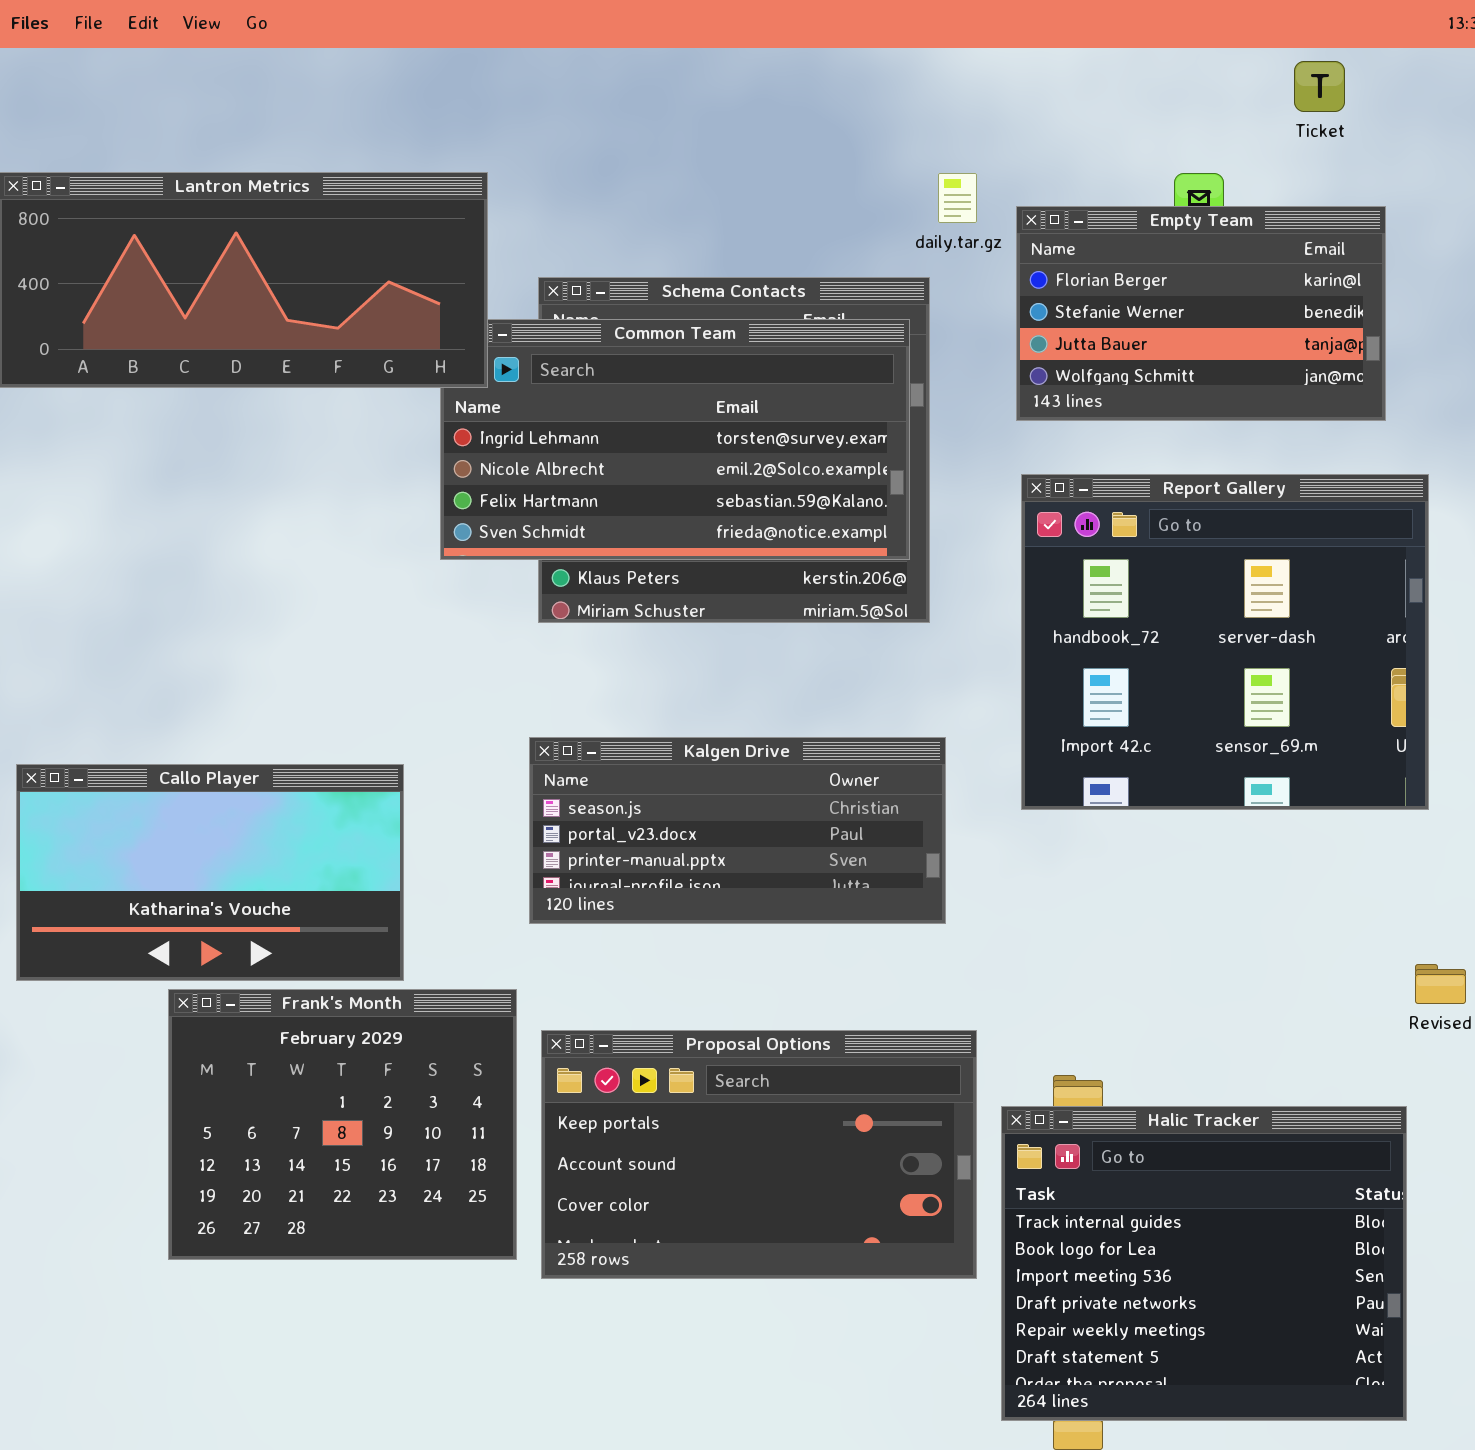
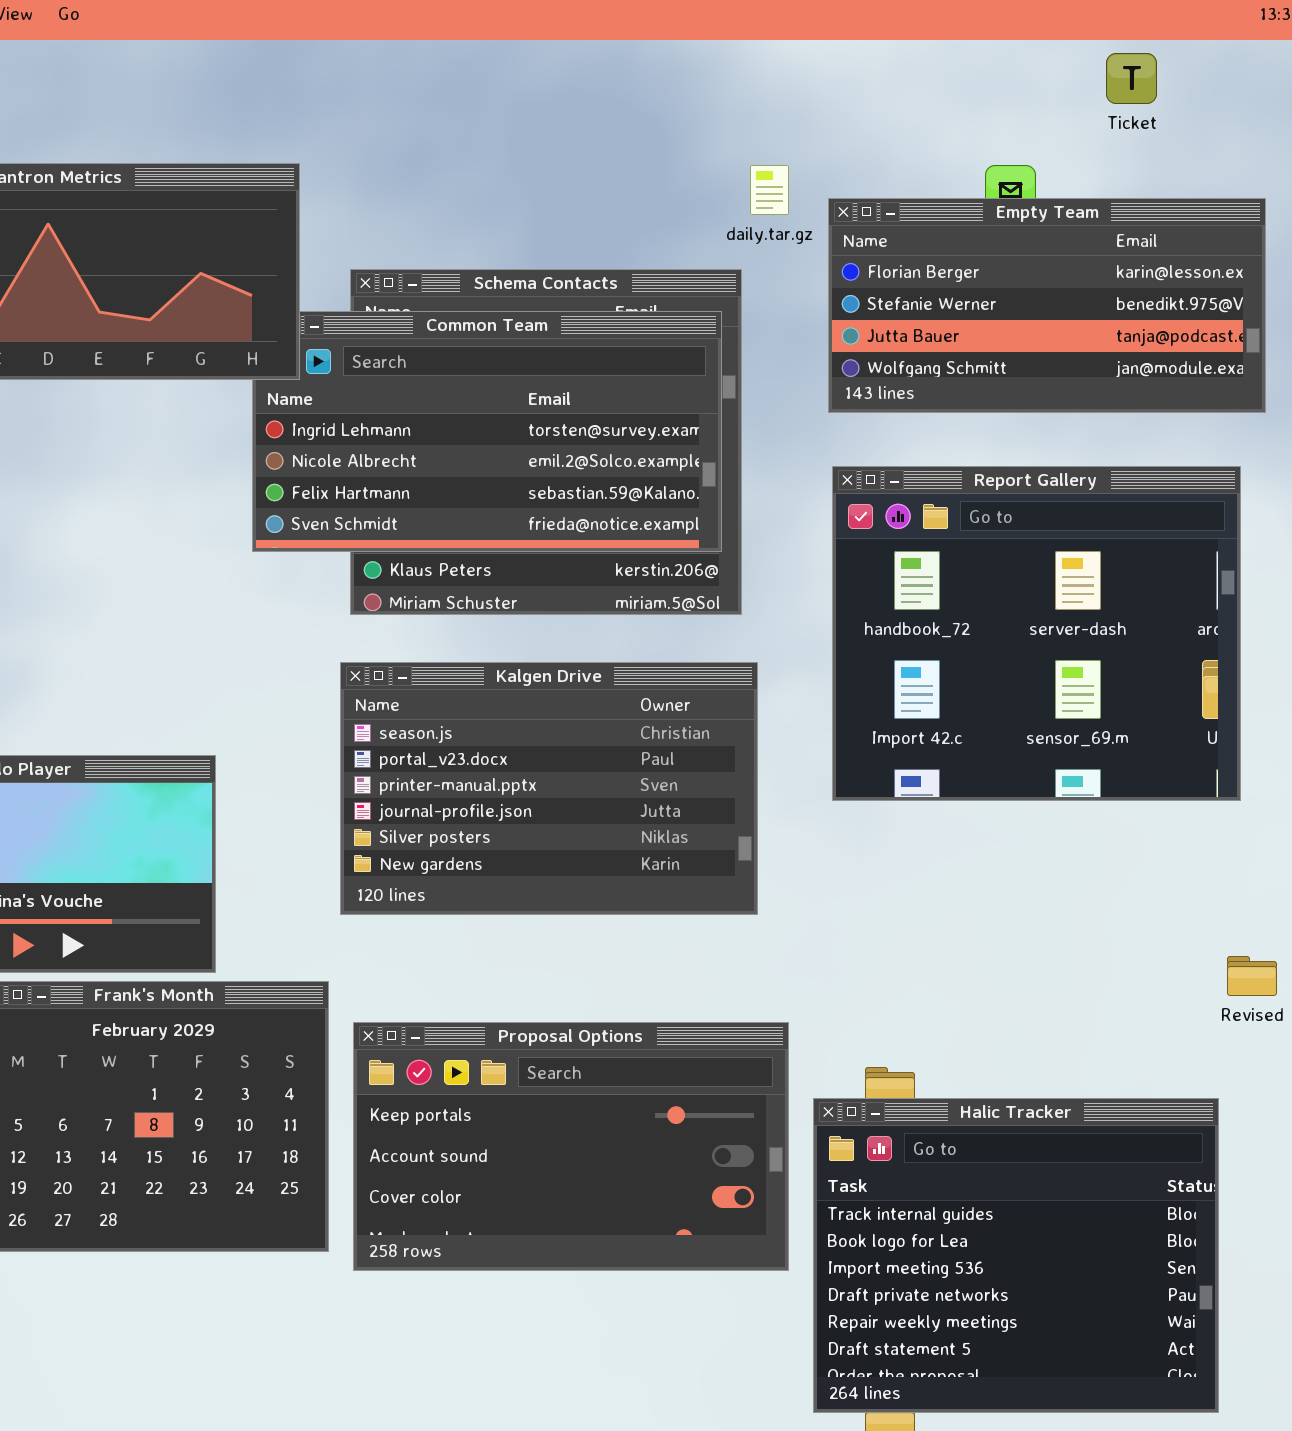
Empty Team: [1016,206,1386,421] -> [828,198,1266,413], resized
Kalgen Drive: [529,737,946,924] -> [340,662,758,915], resized

